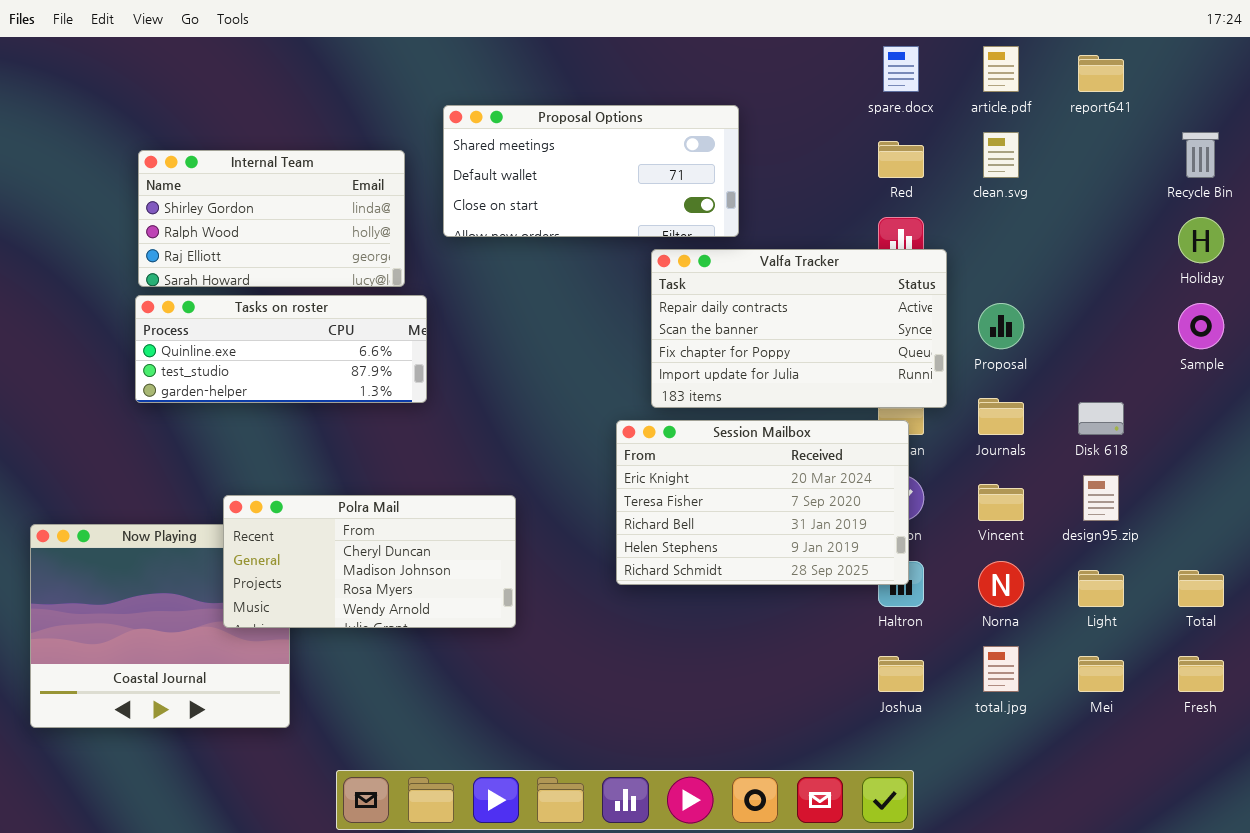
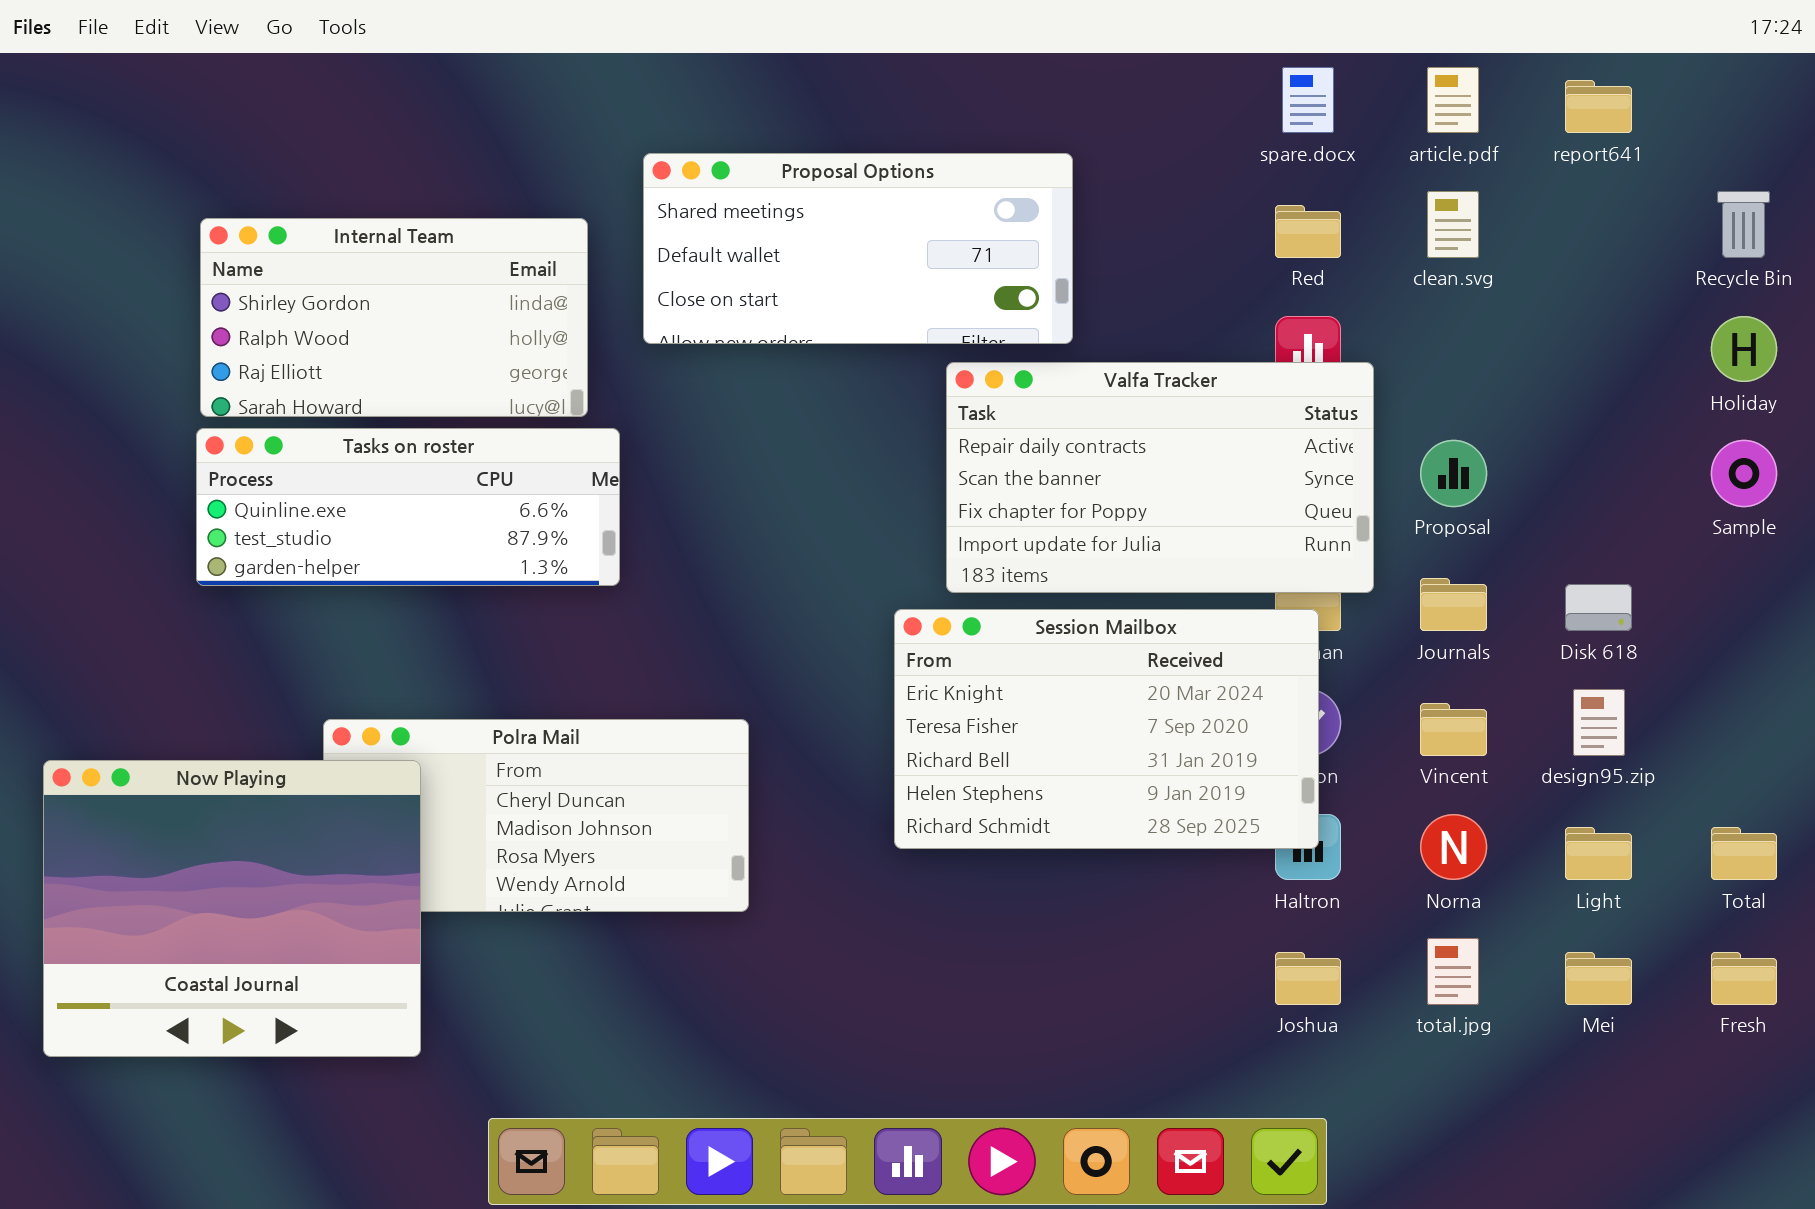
Now Playing: [30,524,290,728] -> [43,760,421,1057], raised

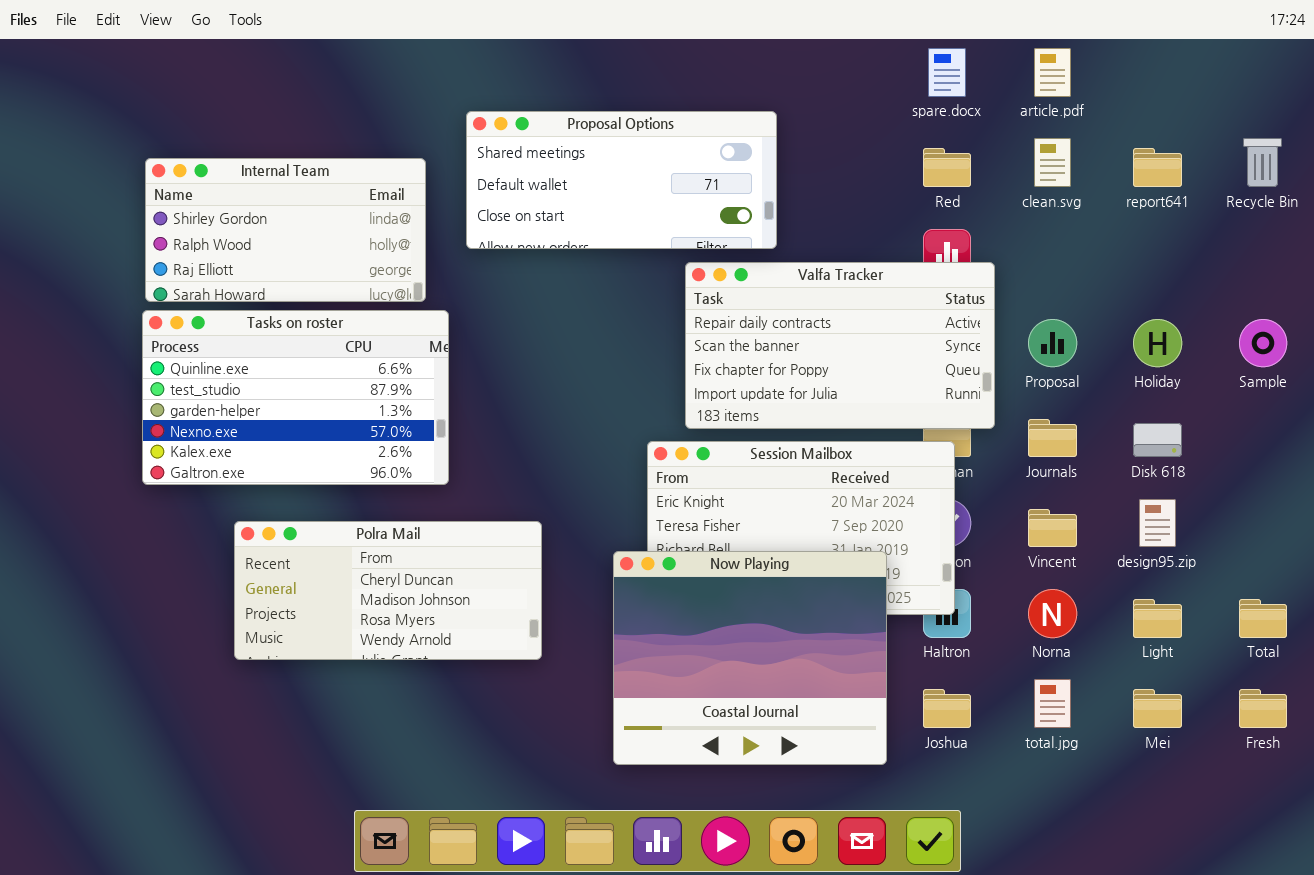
report641: [1565,80,1632,133] -> [1133,148,1182,187], moved
Holiday: [1711,316,1777,382] -> [1133,319,1182,367], moved
Tasks on roster: [196,428,620,586] -> [142,310,449,485], resized
Now Playing: [43,760,421,1057] -> [613,551,887,765], moved

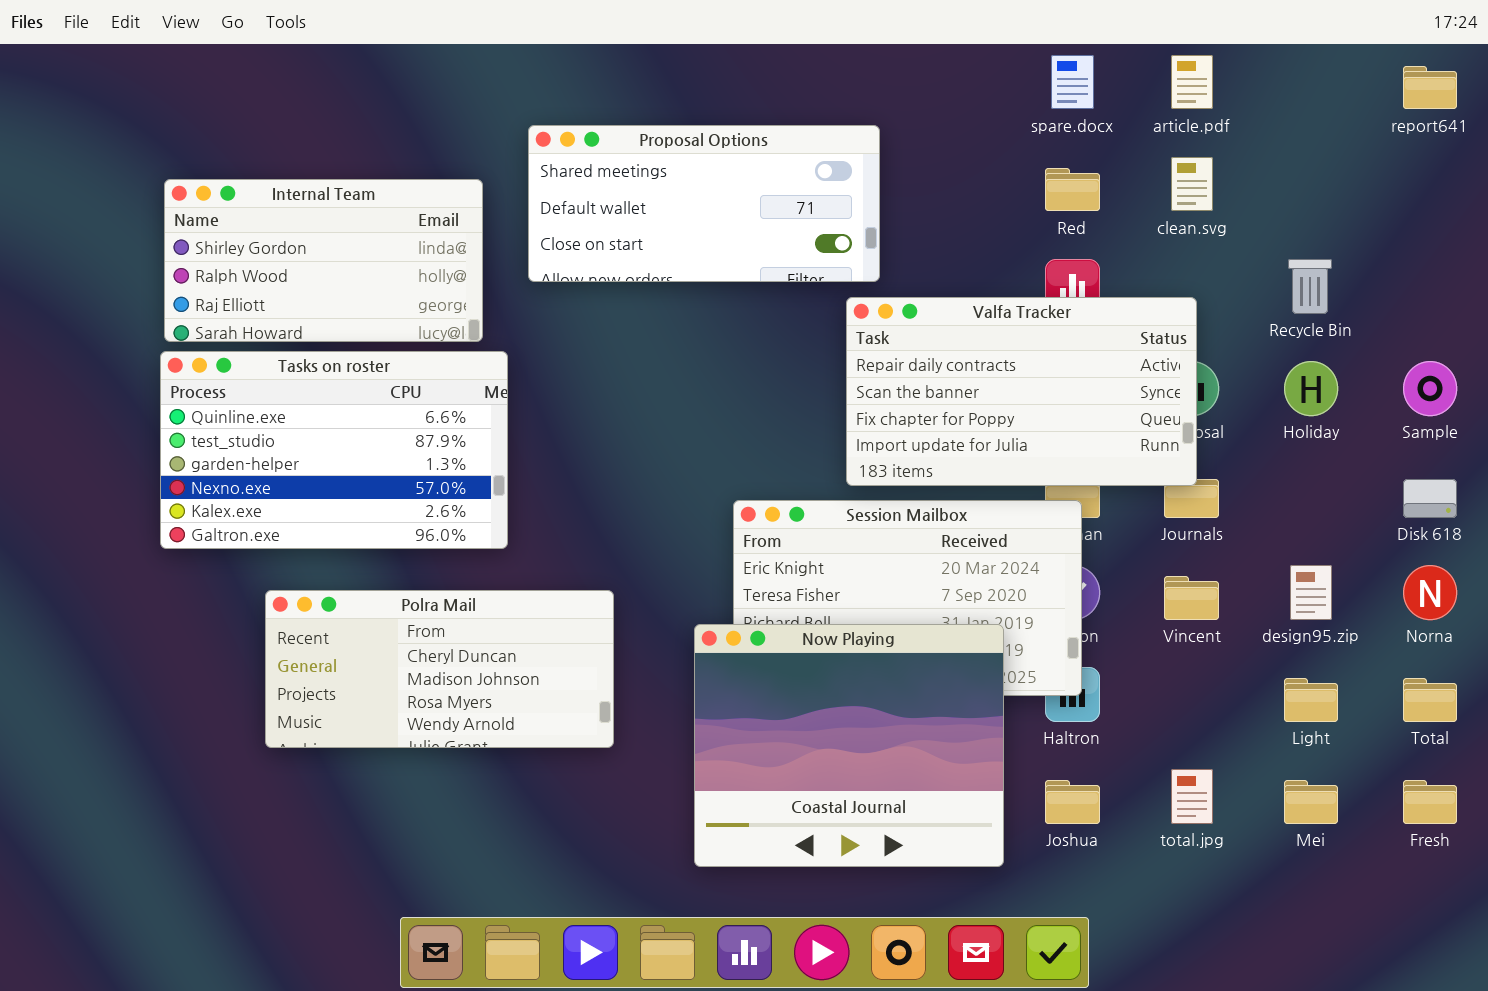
Recycle Bin: [1243,138,1282,187] -> [1288,259,1332,314], moved
report641: [1133,148,1182,187] -> [1403,66,1457,109], moved
Valfa Tracker: [685,262,995,429] -> [846,297,1197,486], moved
Disk 618: [1133,423,1182,457] -> [1403,479,1457,518], moved
Norna: [1028,589,1077,638] -> [1403,565,1457,620], moved

